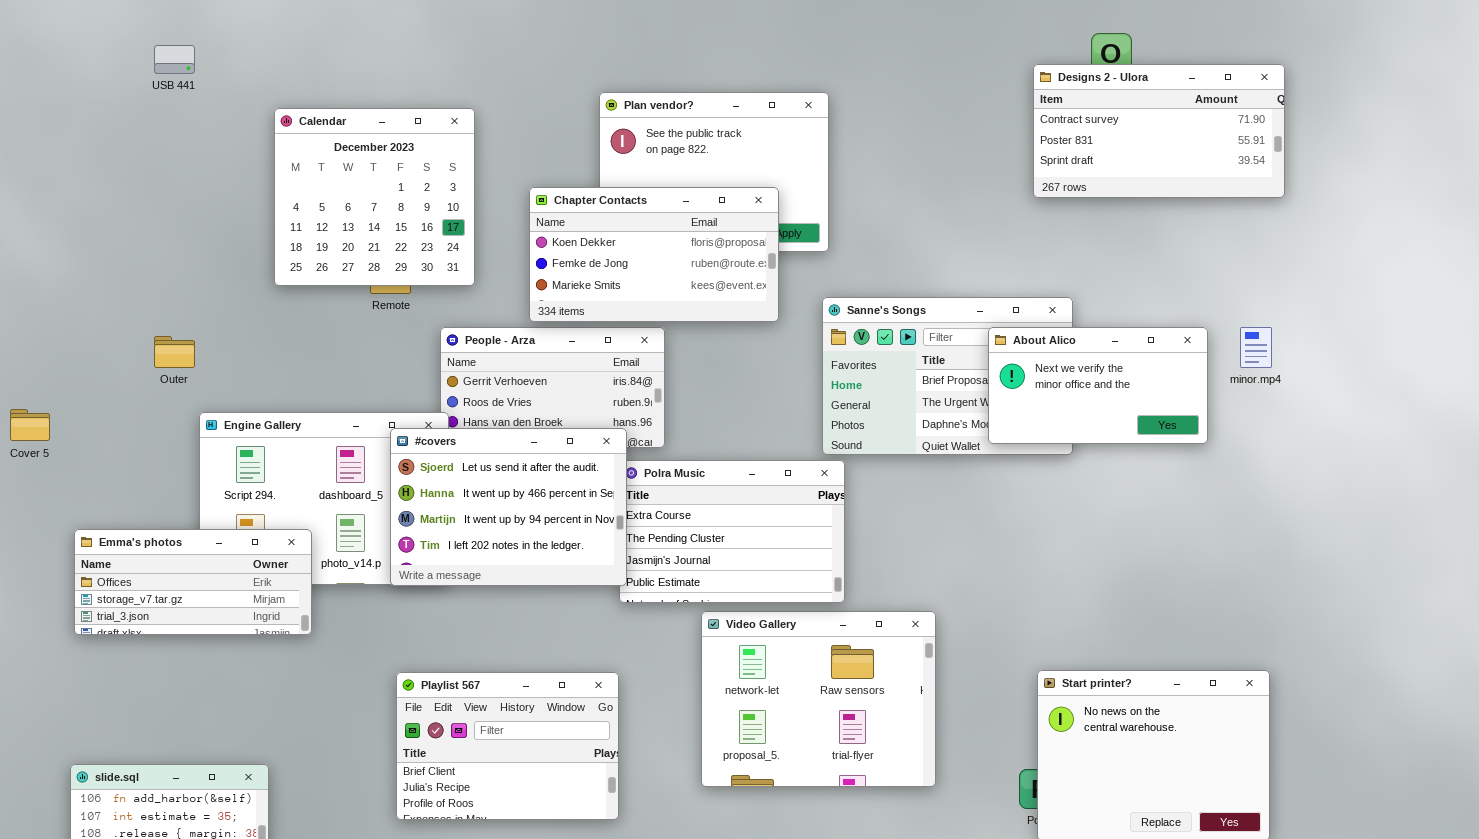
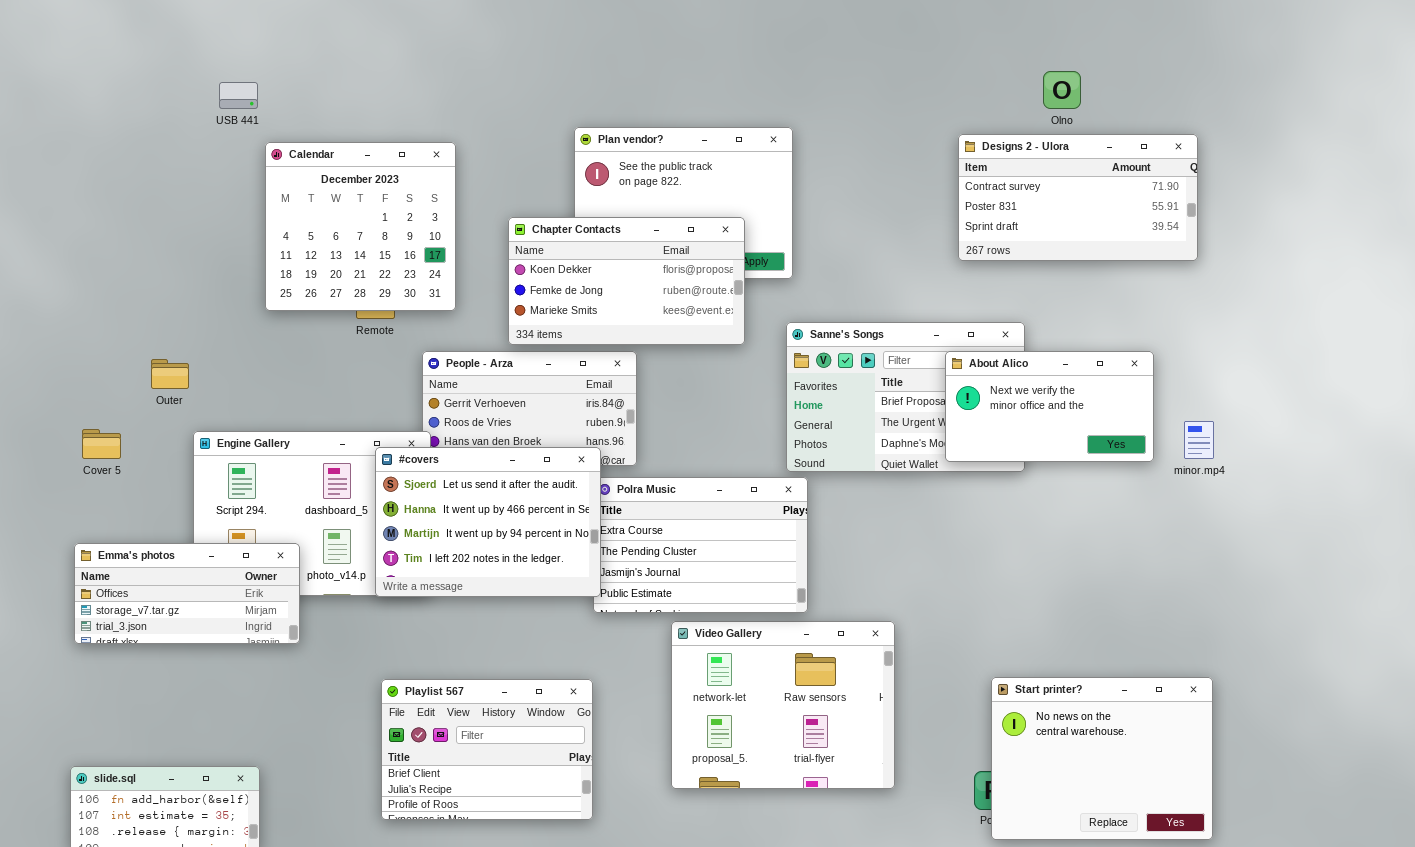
USB 441: [154,45,195,74] -> [219,82,258,109], moved
Designs 2 - Ulora: [1033,64,1285,198] -> [958,134,1198,261], moved
minor.mp4: [1240,327,1272,368] -> [1184,421,1214,459], moved
Cover 5: [10,409,50,441] -> [82,429,121,459], moved

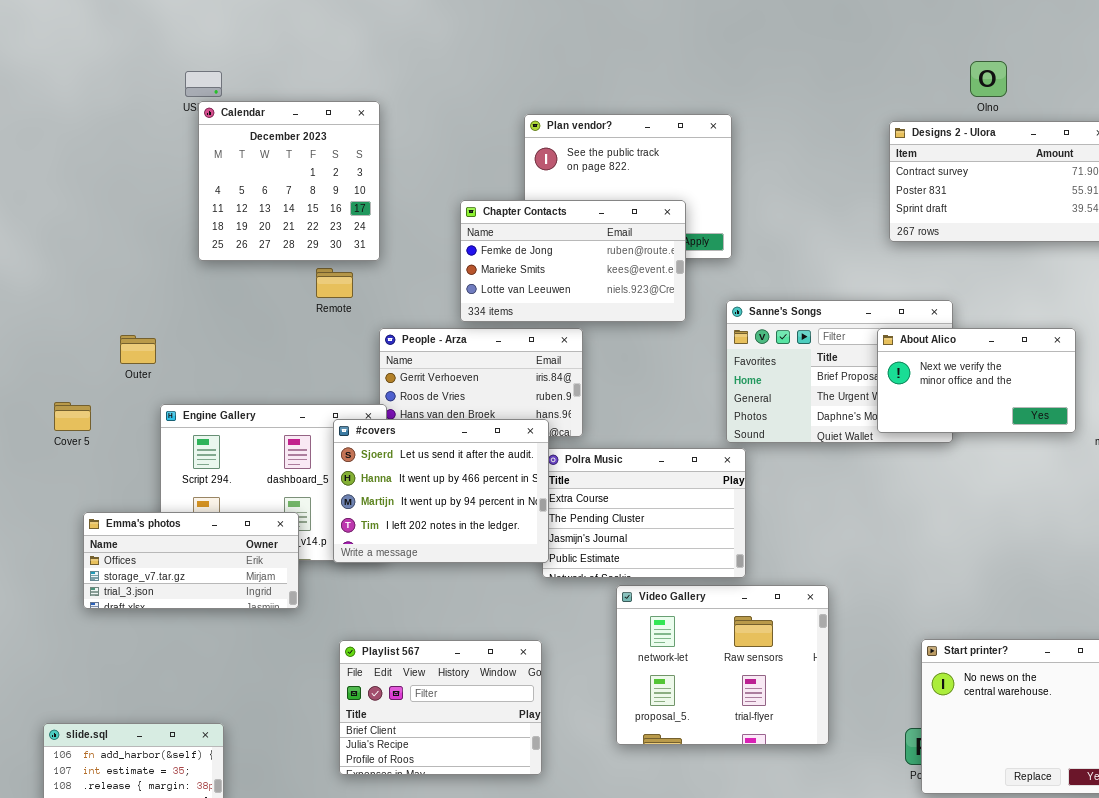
Calendar: [265,142,456,311] -> [198,101,380,261], moved
Chapter Contacts: [508,217,745,345] -> [460,200,686,322], scrolled down 1 row
Emma's photos: [74,543,300,644] -> [83,512,299,609], moved

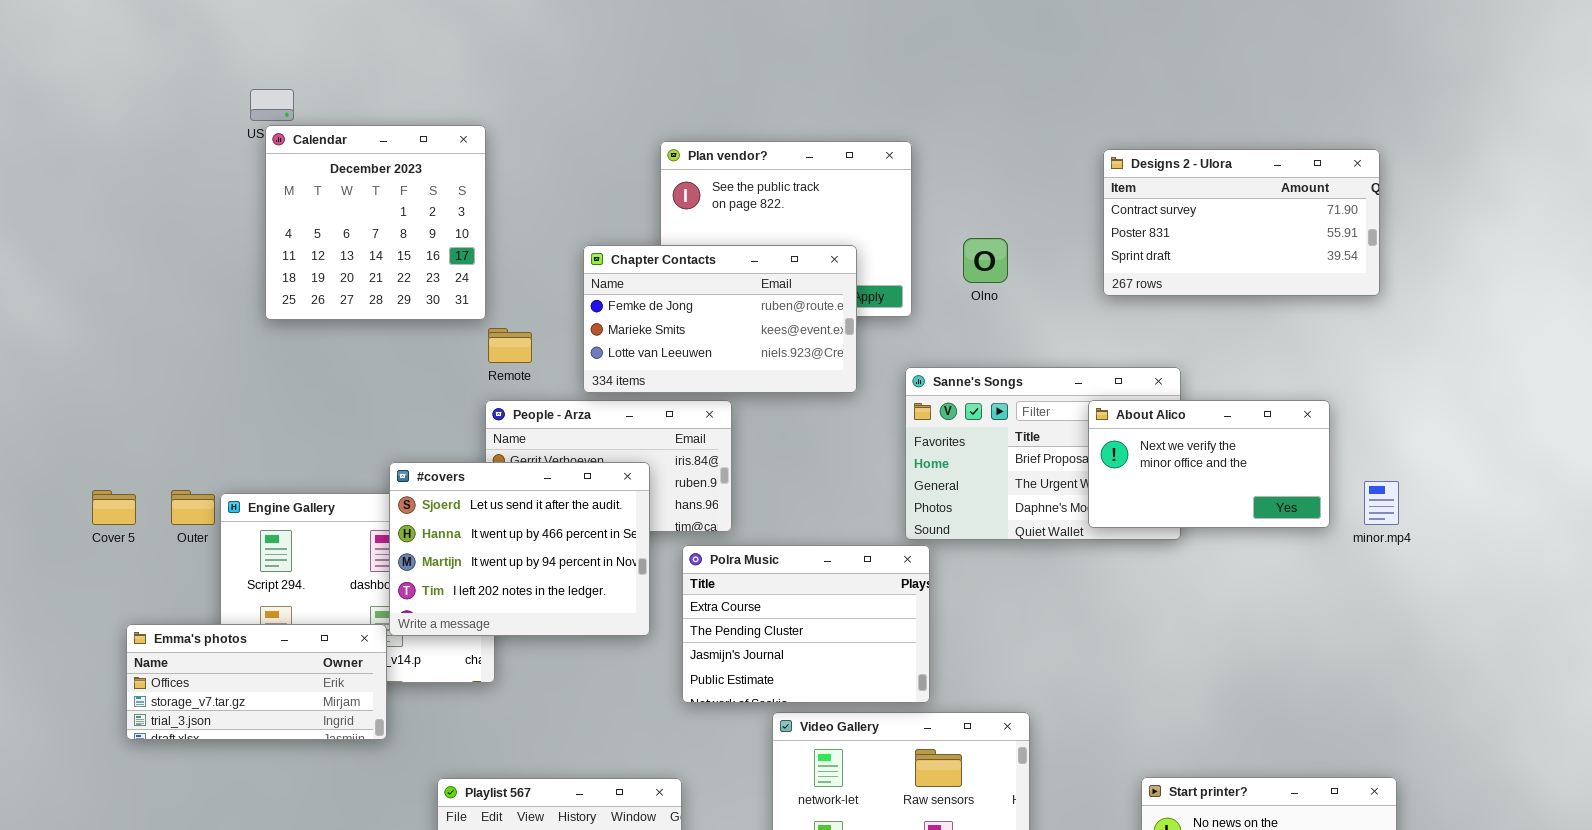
Olno: [970,61,1007,97] -> [963,238,1008,283], moved
Remote: [316,268,353,298] -> [488,328,532,363], moved
Outer: [120,335,156,364] -> [171,490,215,525], moved
#covers: [333,419,549,563] -> [389,462,650,636], moved

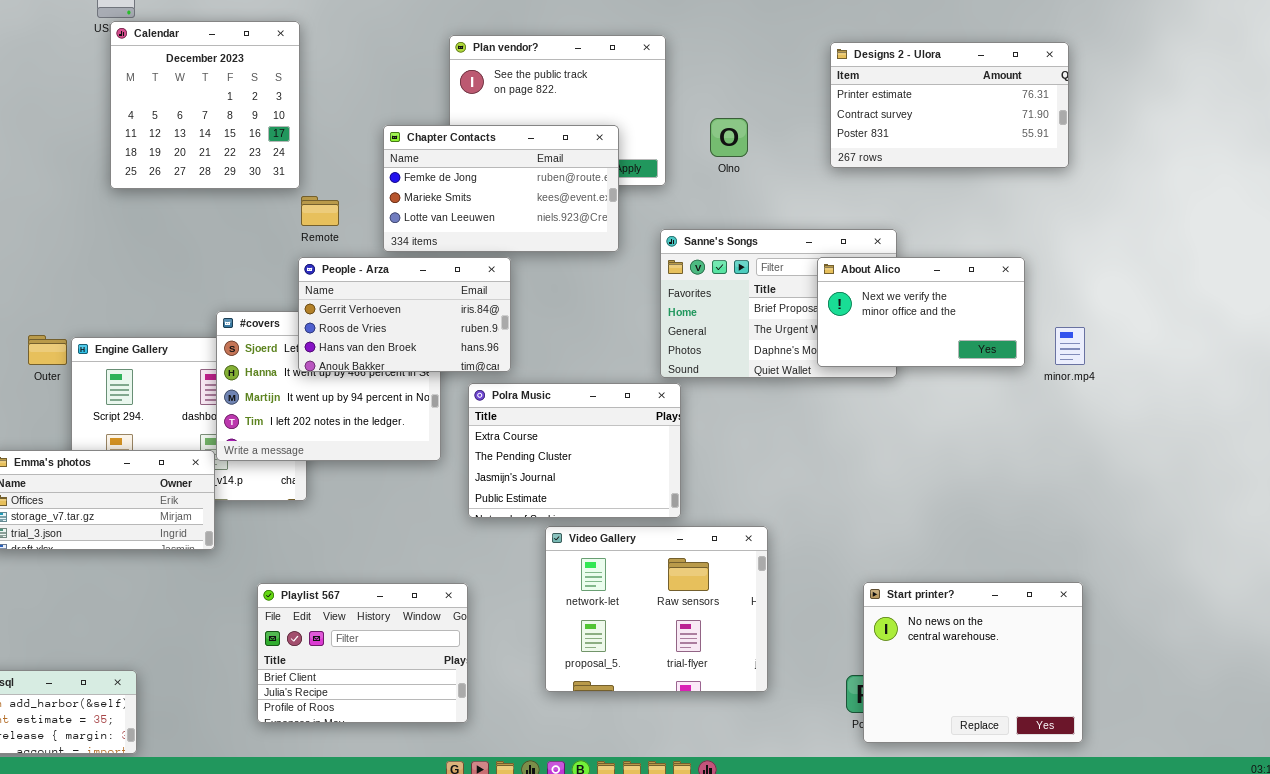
Designs 2 - Ulora: [1103,149,1380,296] -> [830,42,1069,168], scrolled up 1 row
People - Arza: [485,400,732,532] -> [298,257,511,372], raised

